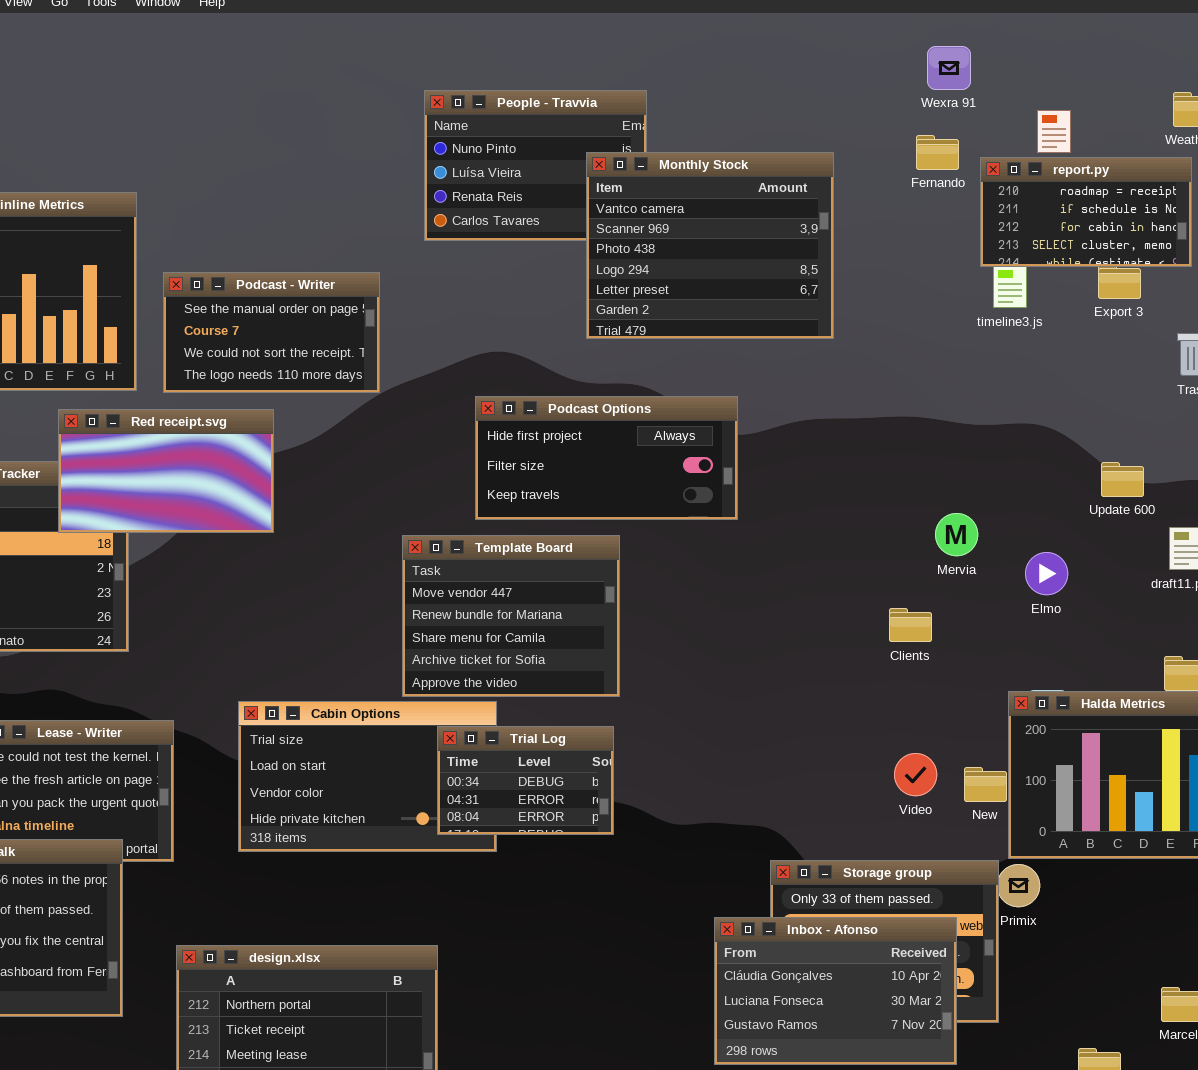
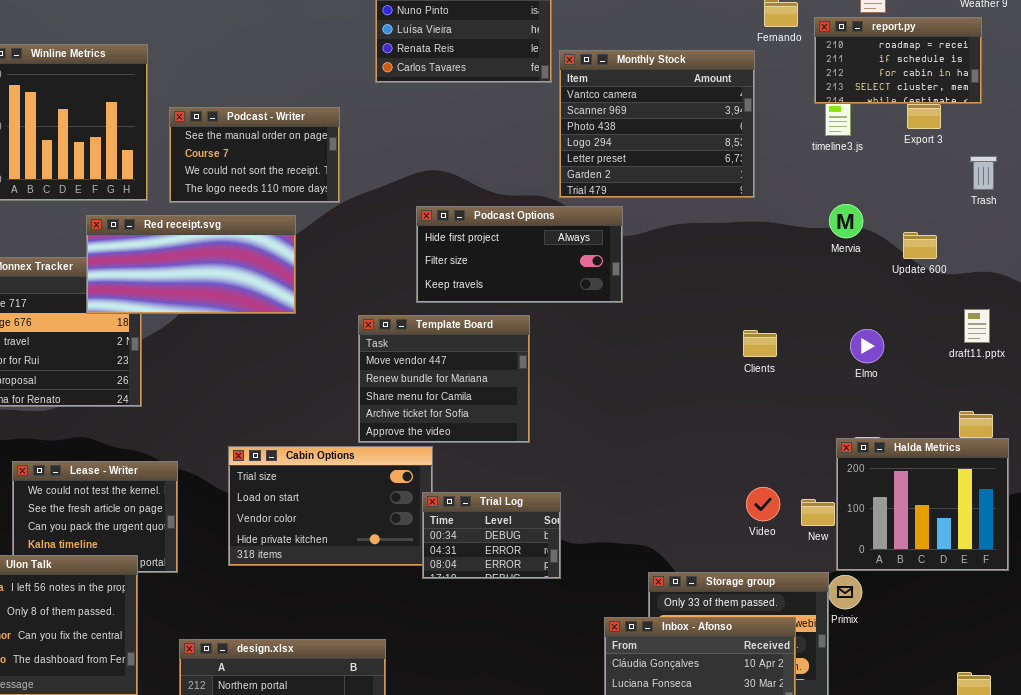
Monthly Stock: [586,152,834,339] -> [559,50,755,198], moved
Red receipt.svg: [58,409,274,533] -> [86,215,296,314], resized
Update 600: [1101,462,1144,497] -> [903,232,937,259], moved
Mervia: [935,513,978,556] -> [829,204,863,238], moved
Clients: [889,608,932,642] -> [743,330,777,357], moved
Trial Log: [437,726,614,835] -> [422,492,561,579], moved

